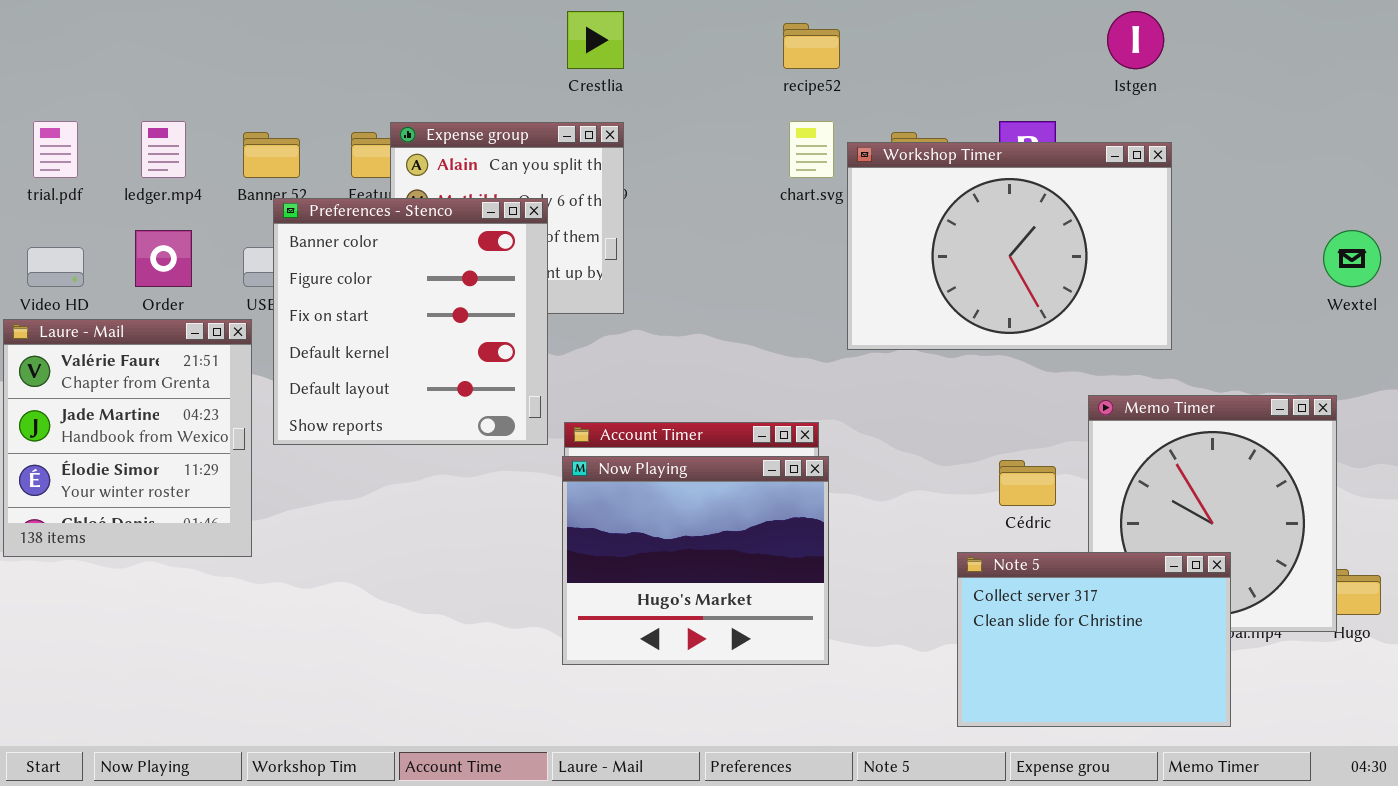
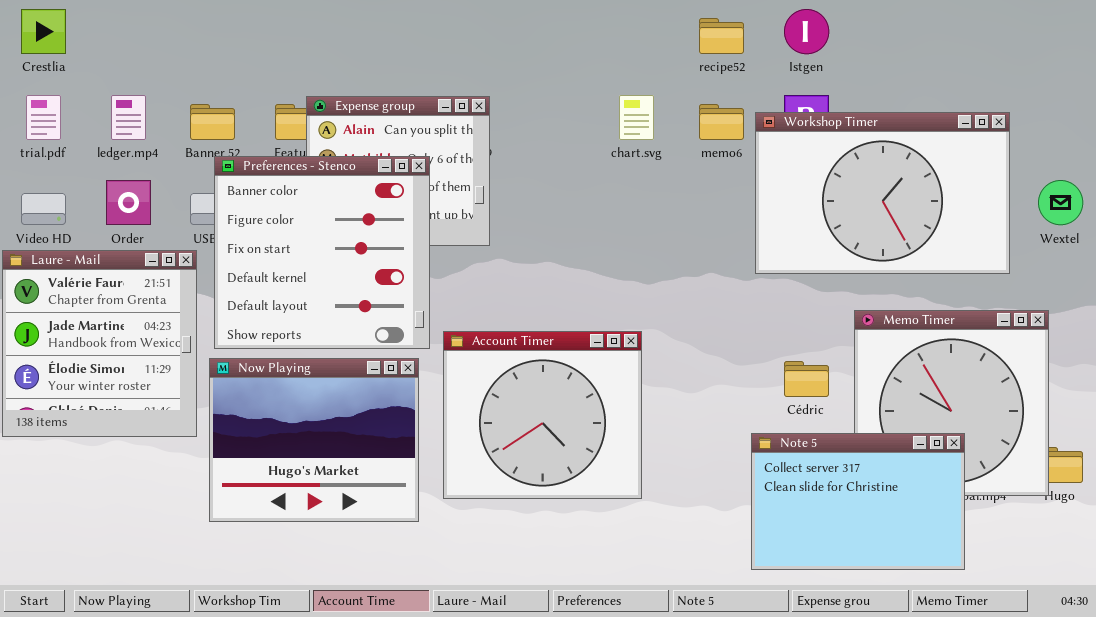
Crestlia: [567,11,624,69] -> [21,9,66,54], moved
Istgen: [1107,11,1164,69] -> [784,9,829,54], moved
recipe52: [783,23,840,69] -> [699,18,744,54], moved
Workshop Timer: [847,142,1172,350] -> [755,112,1010,274], moved
Now Playing: [562,456,829,665] -> [209,358,419,522], moved

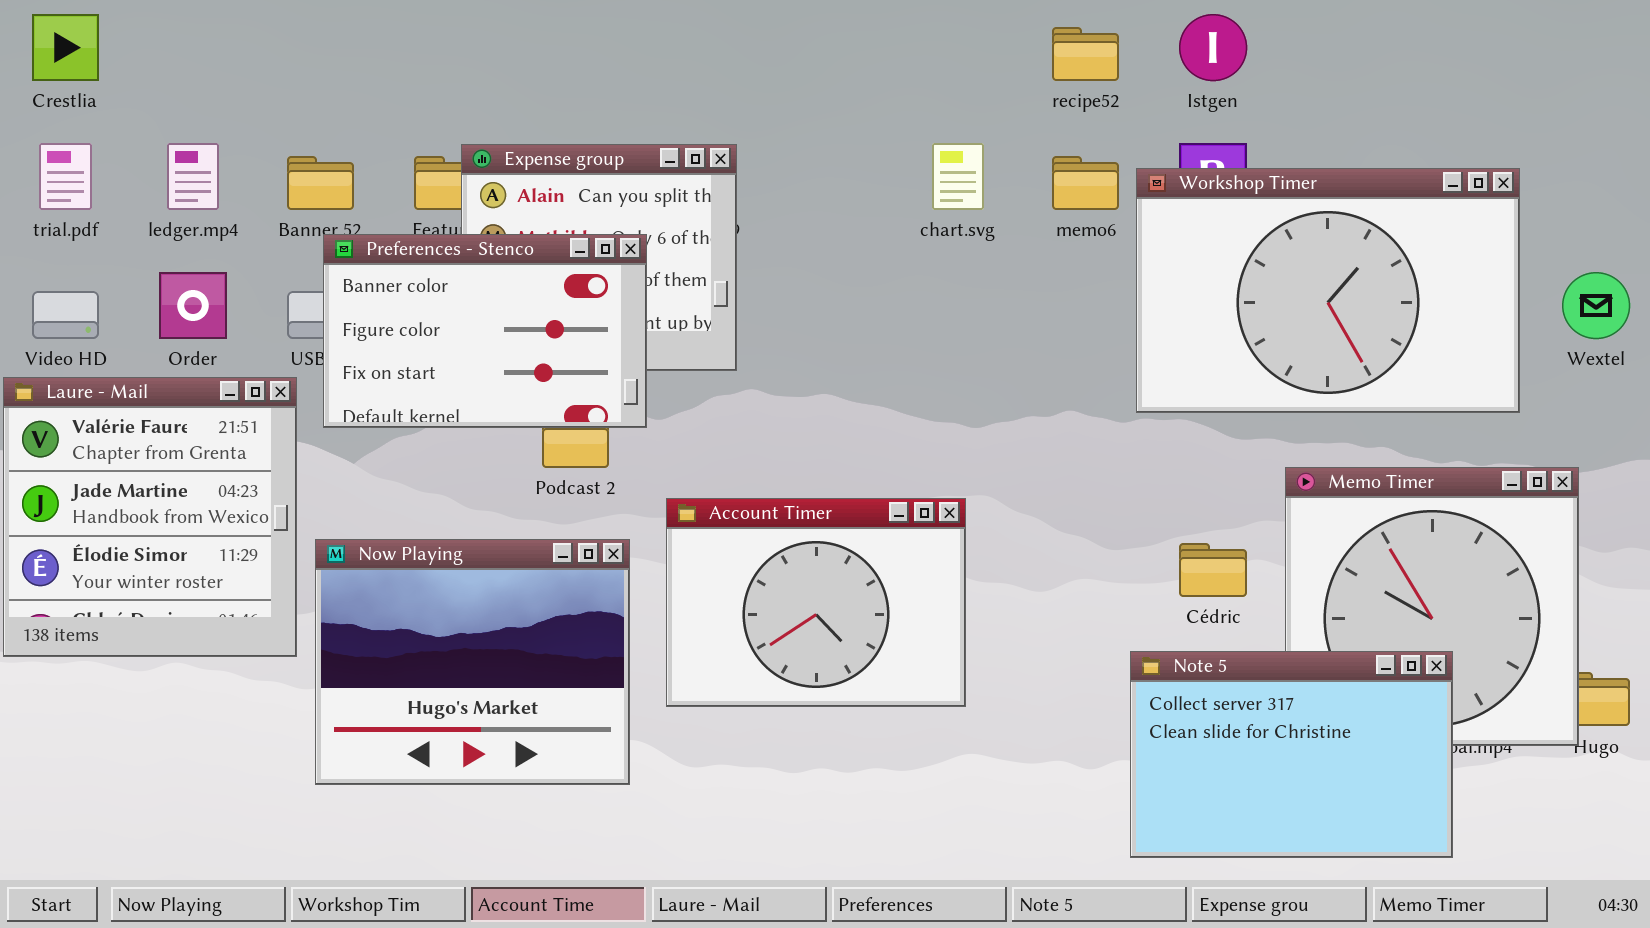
Preferences - Stenco: [214,156,430,349] -> [323,234,647,428], resized
Account Timer: [443,331,642,499] -> [666,498,966,707], resized

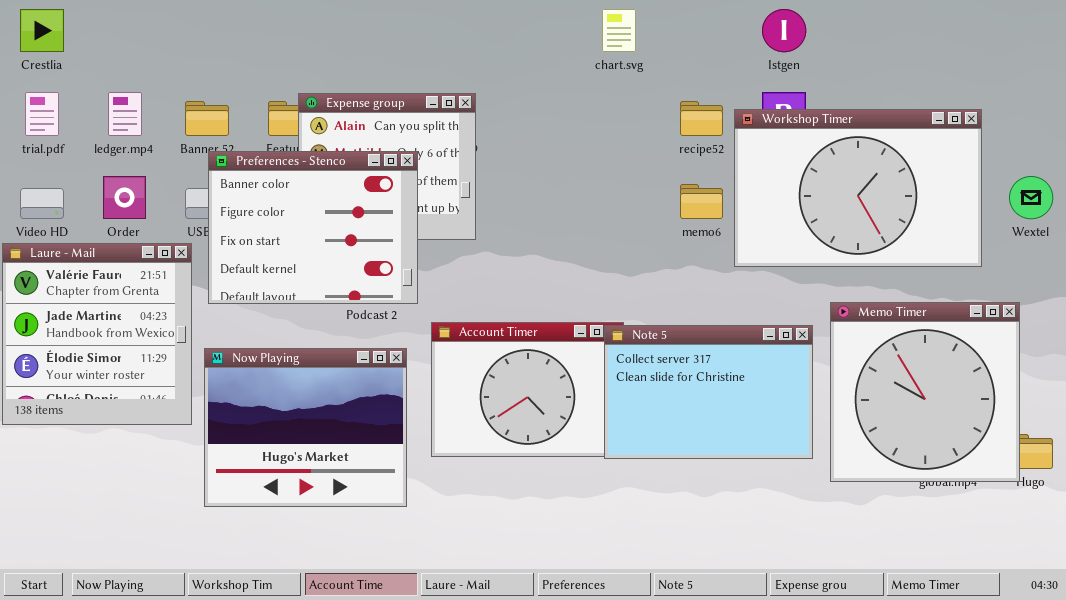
recipe52: [1052,27,1119,81] -> [680,101,723,136], moved
chart.svg: [932,143,984,210] -> [602,9,636,52], moved
memo6: [1052,156,1119,210] -> [680,184,723,219], moved
Preferences - Stenco: [323,234,647,428] -> [208,151,418,304], resized
Note 5: [1130,651,1453,858] -> [604,325,813,459], moved

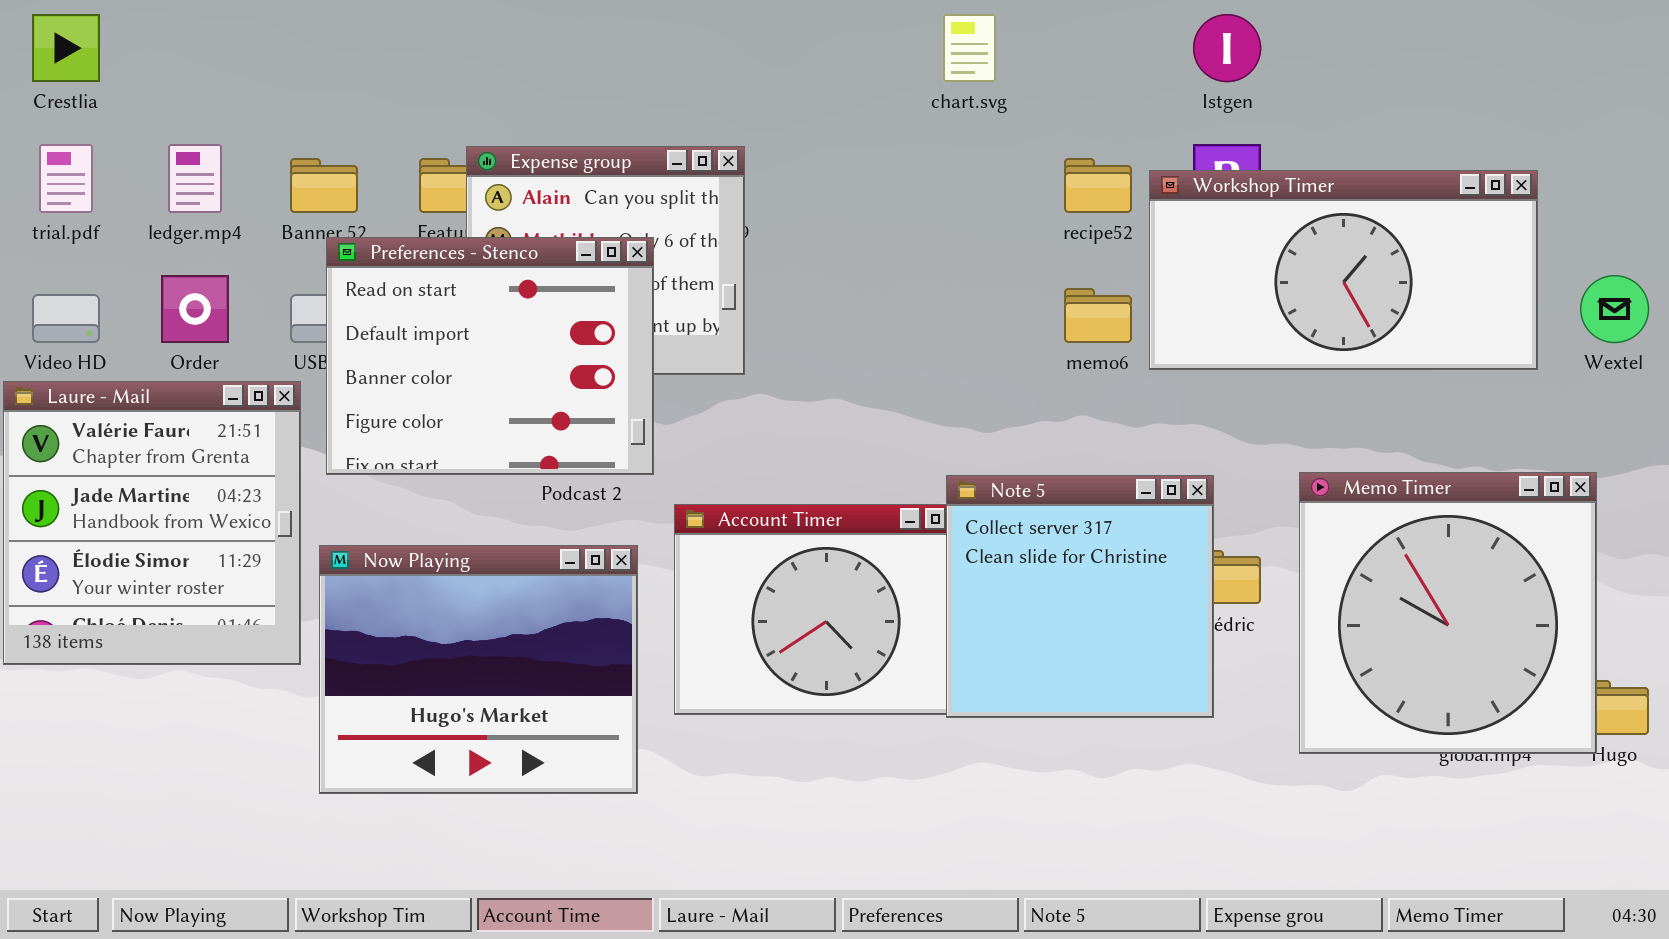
Workshop Timer: [734,109,982,267] -> [1149,170,1538,370], resized
Preferences - Stenco: [208,151,418,304] -> [326,237,654,475], scrolled up 2 rows
Note 5: [604,325,813,459] -> [946,475,1214,718], resized

